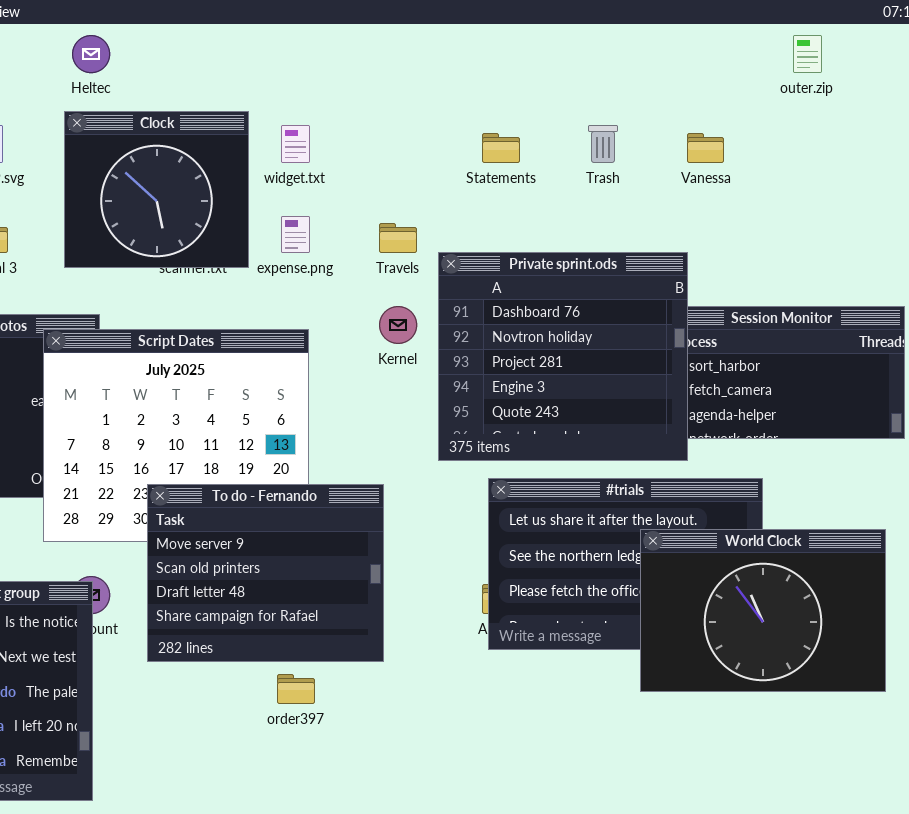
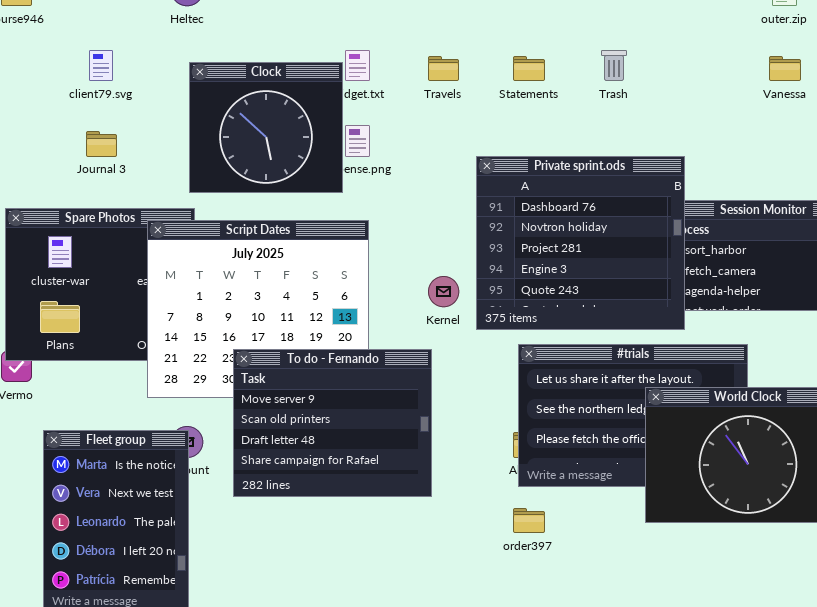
Clock: [64,111,249,268] -> [189,62,343,193], moved
Vanessa: [687,133,724,163] -> [769,56,801,81], moved
Travels: [379,223,417,253] -> [428,56,459,81], moved
Kernel: [379,306,417,344] -> [428,276,459,307], moved
order397: [277,674,315,704] -> [513,508,545,533], moved

